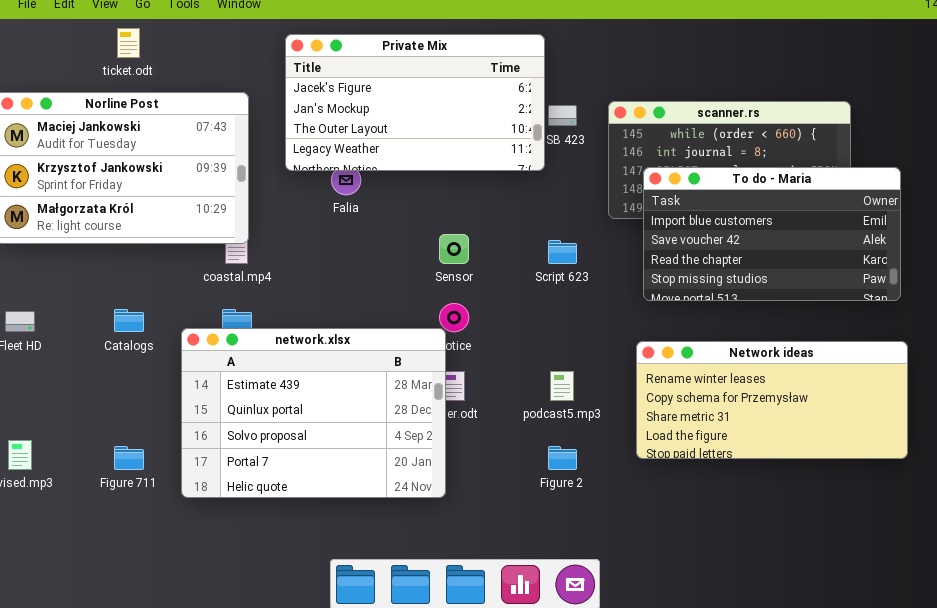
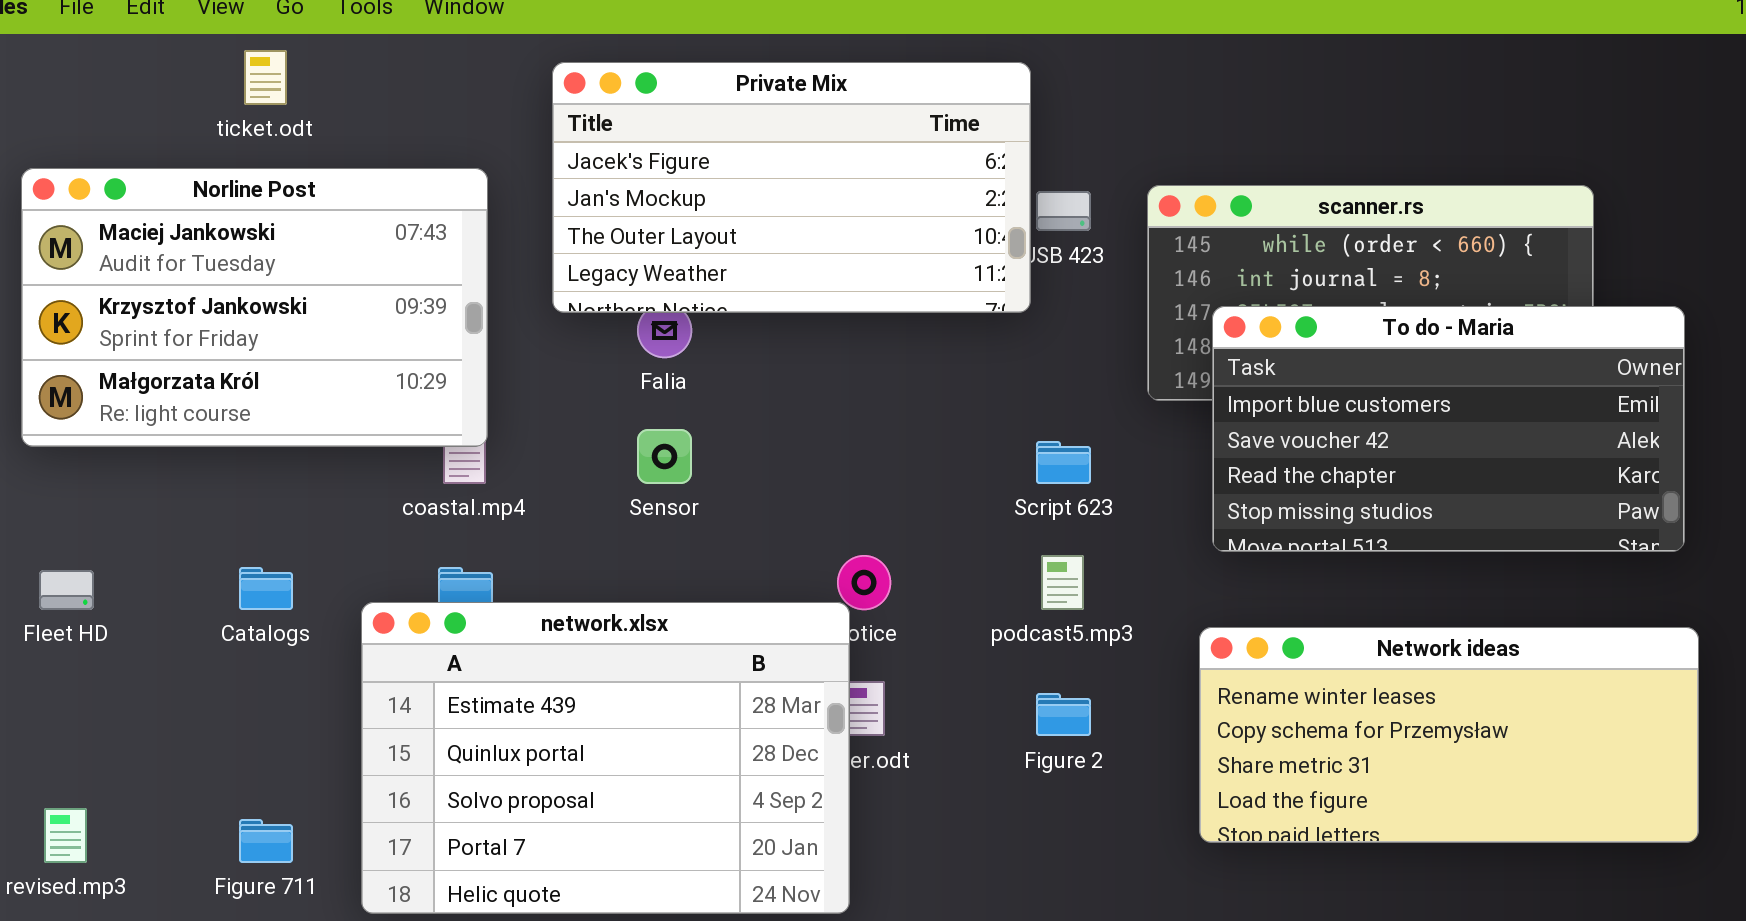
Sensor: [439,234,469,264] -> [637,429,692,484], moved
podcast5.mp3: [550,371,574,401] -> [1041,555,1084,610], moved
Figure 2: [548,446,577,470] -> [1036,693,1091,736], moved

